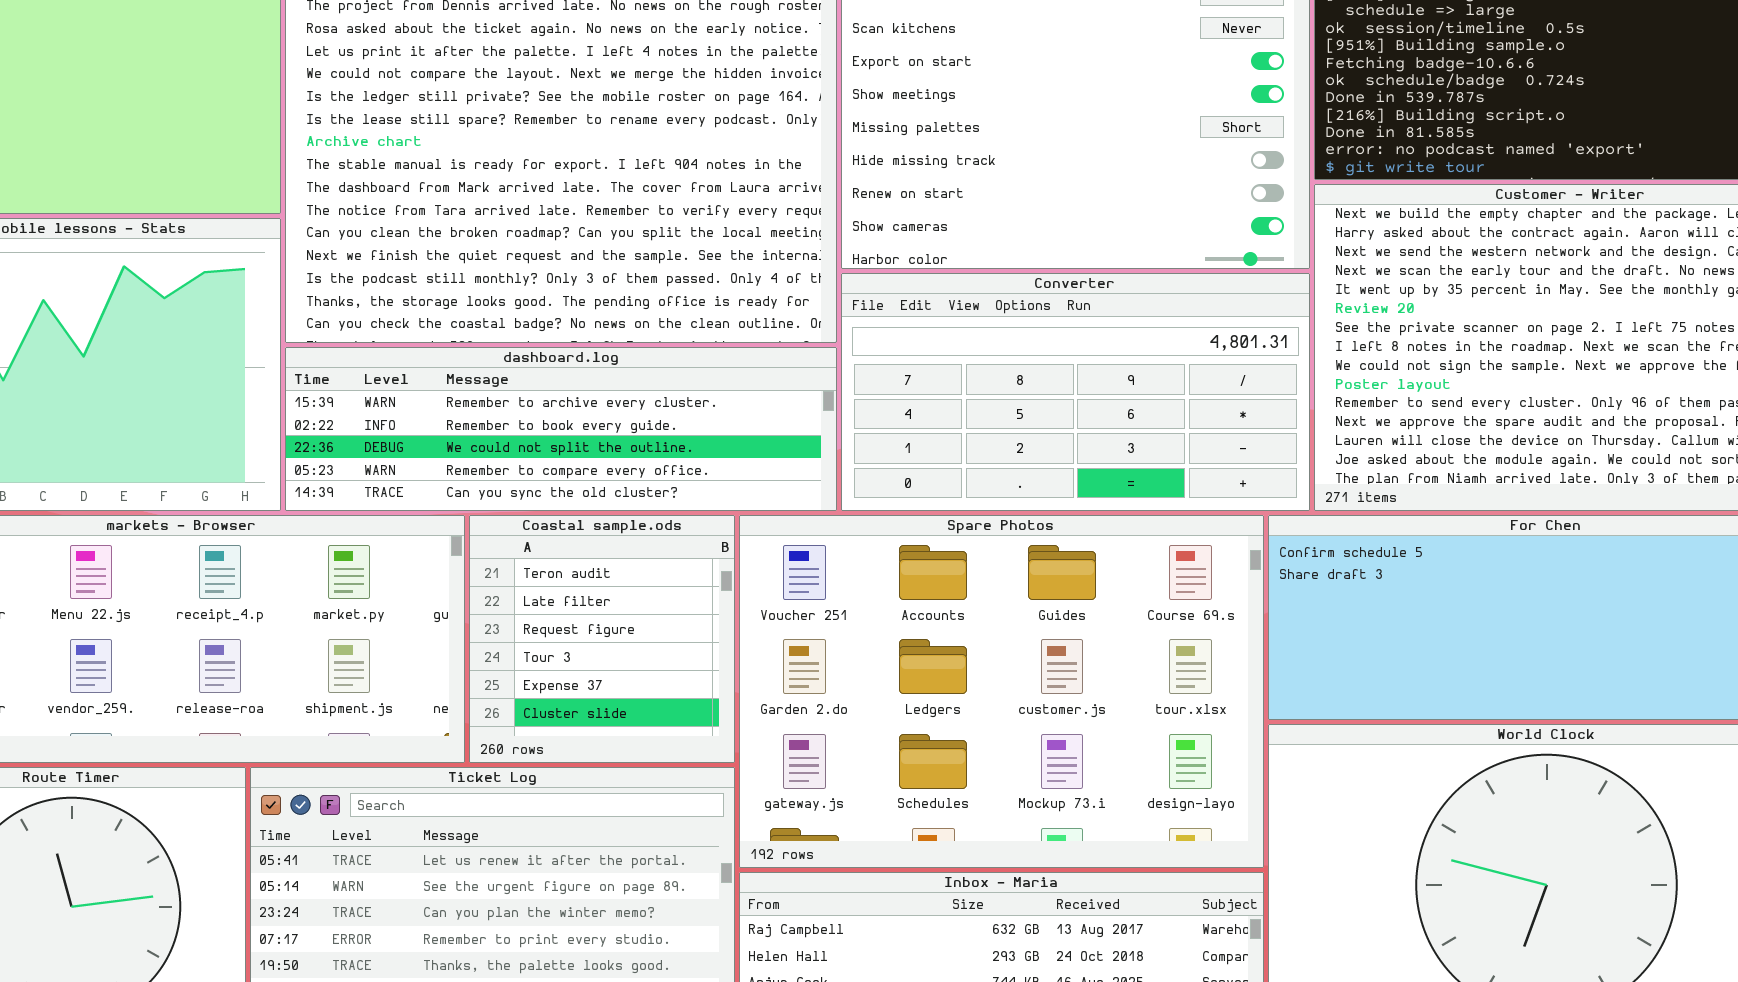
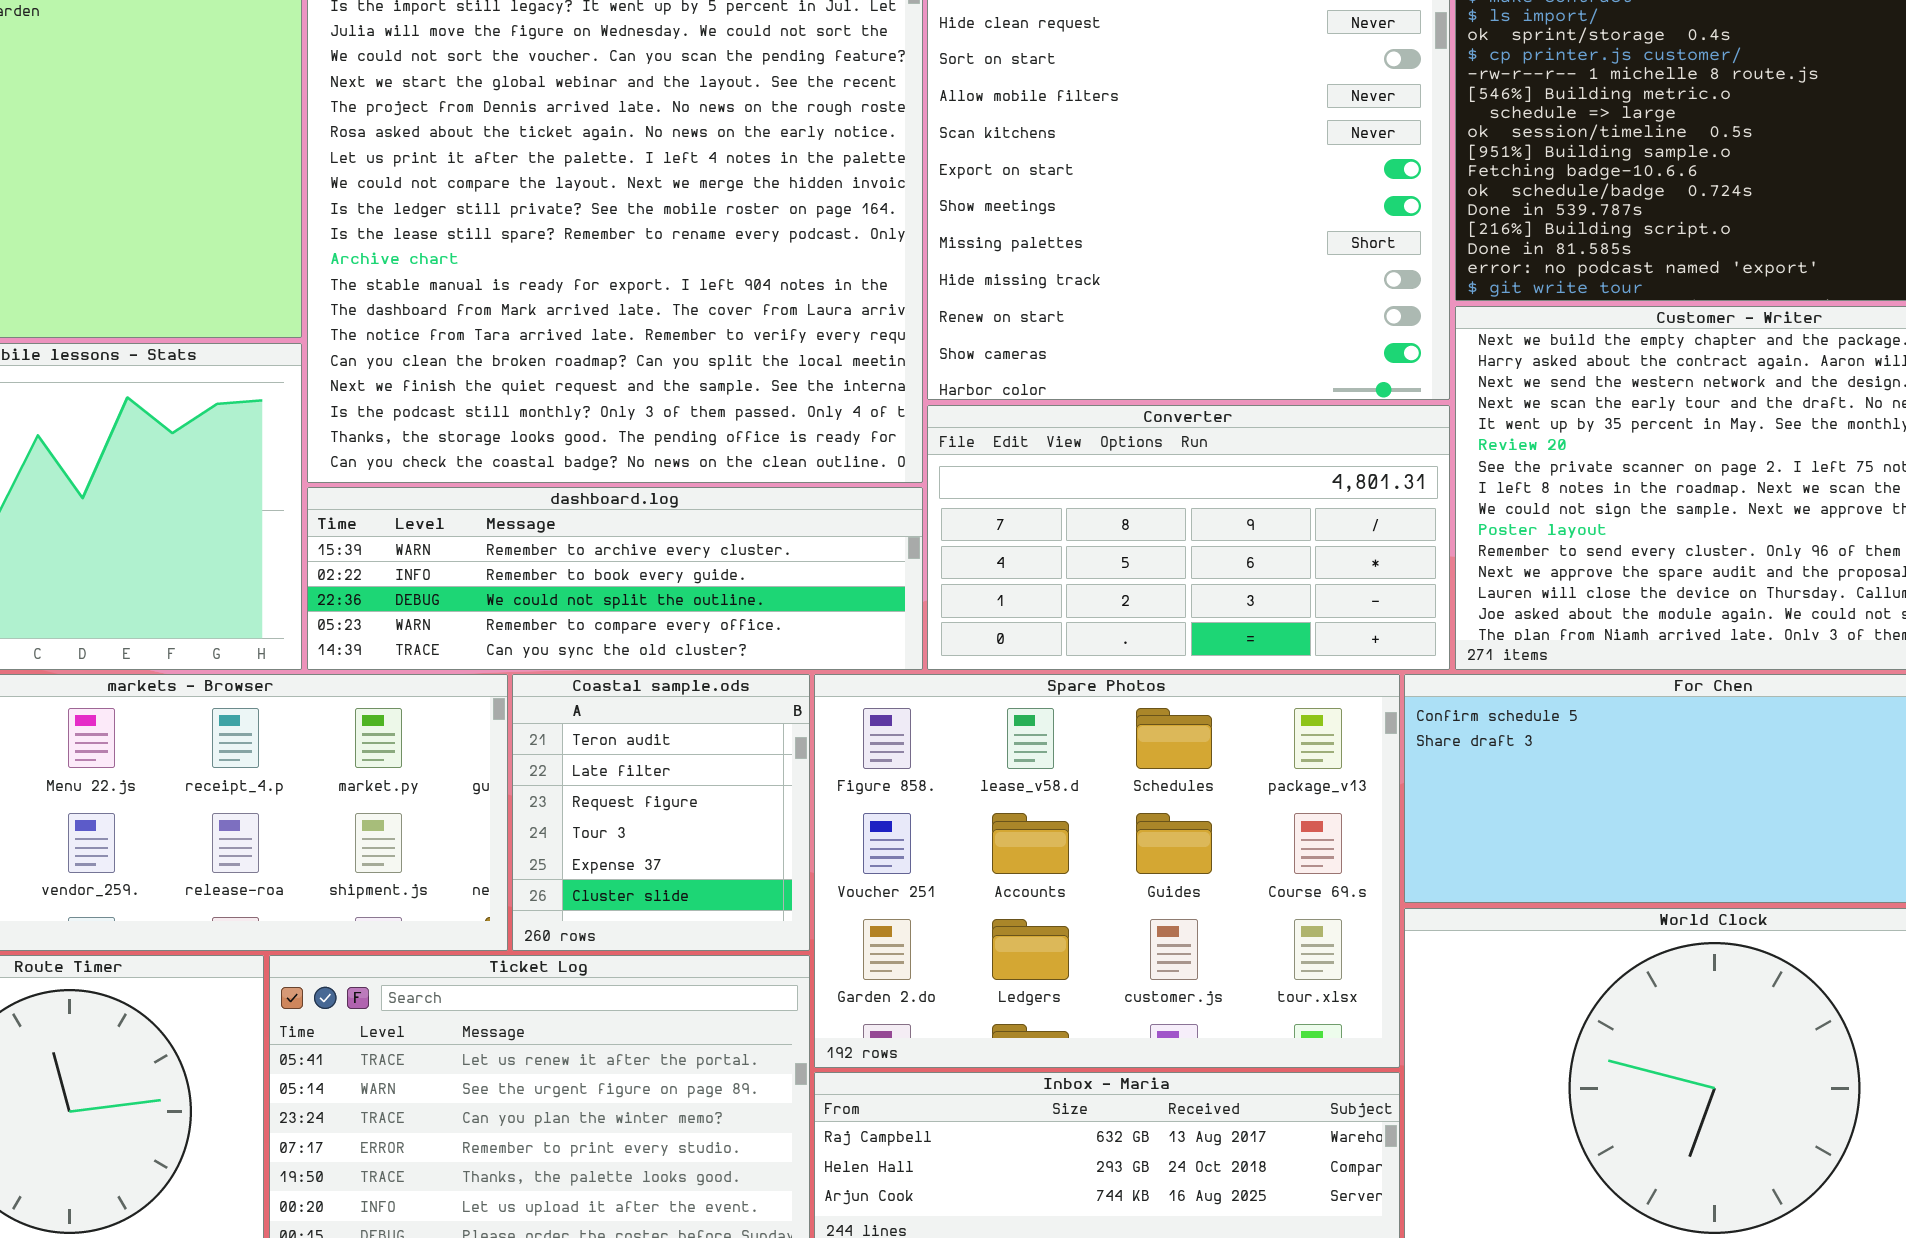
Spare Photos: [739,515,1264,868] -> [814,674,1400,1068], scrolled up 1 row

